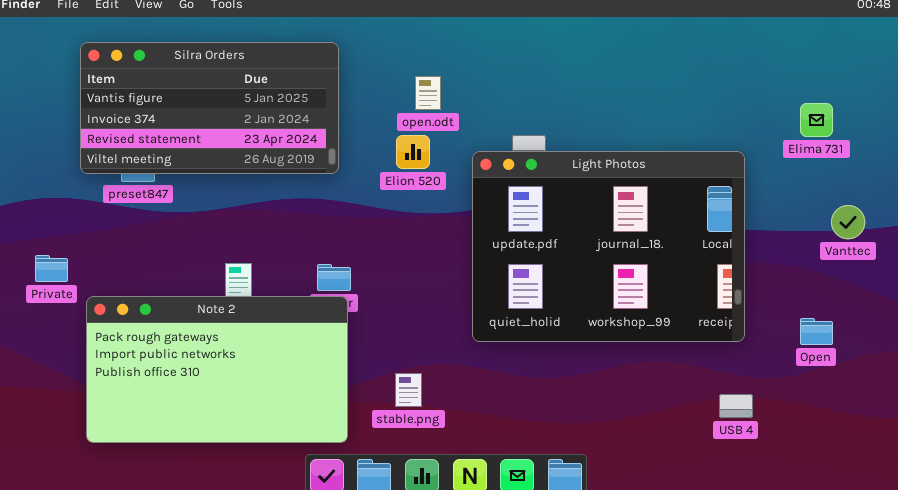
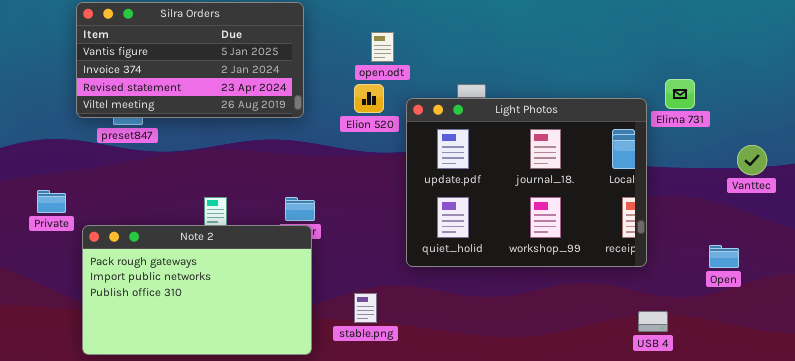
Elima 731: [800,103,833,137] -> [665,79,695,109], moved
Light Photos: [472,151,745,342] -> [406,98,647,267], moved

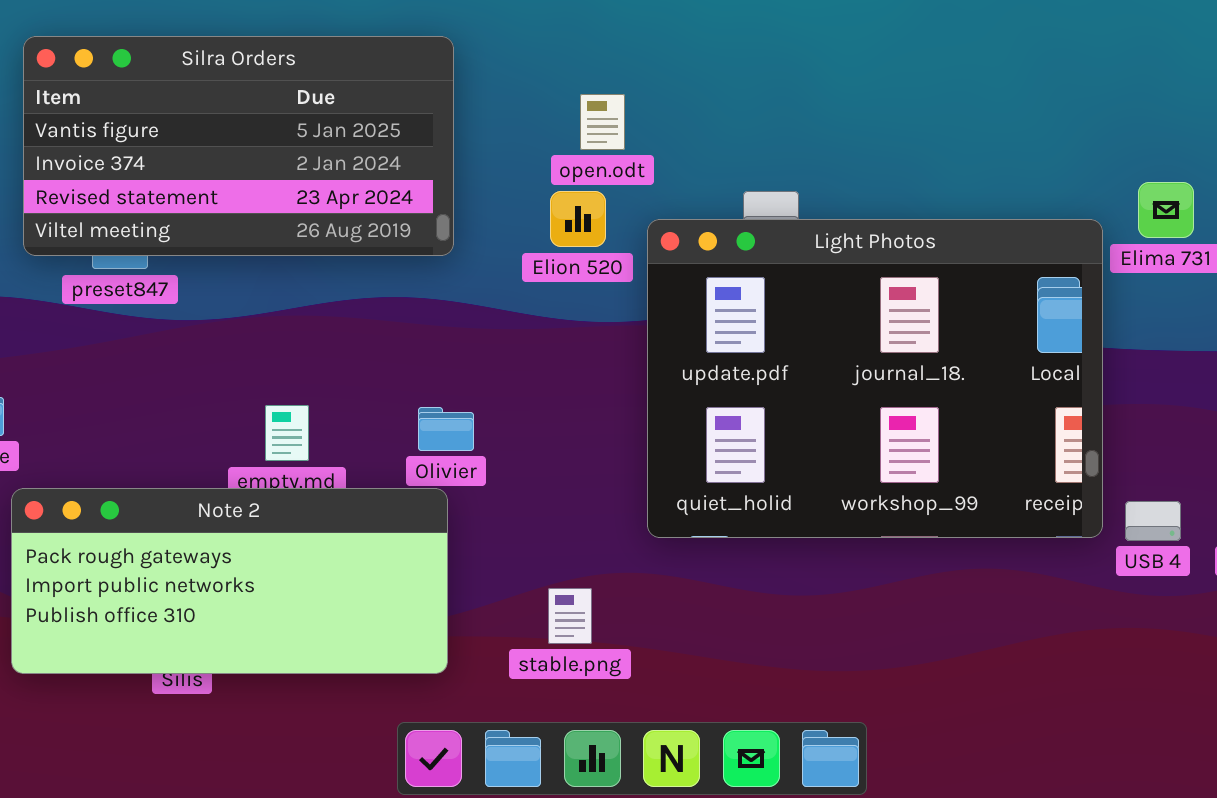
Note 2: [82,225,312,355] -> [11,488,448,674], moved, resized
USB 4: [638,311,668,332] -> [1125,501,1181,541], moved

